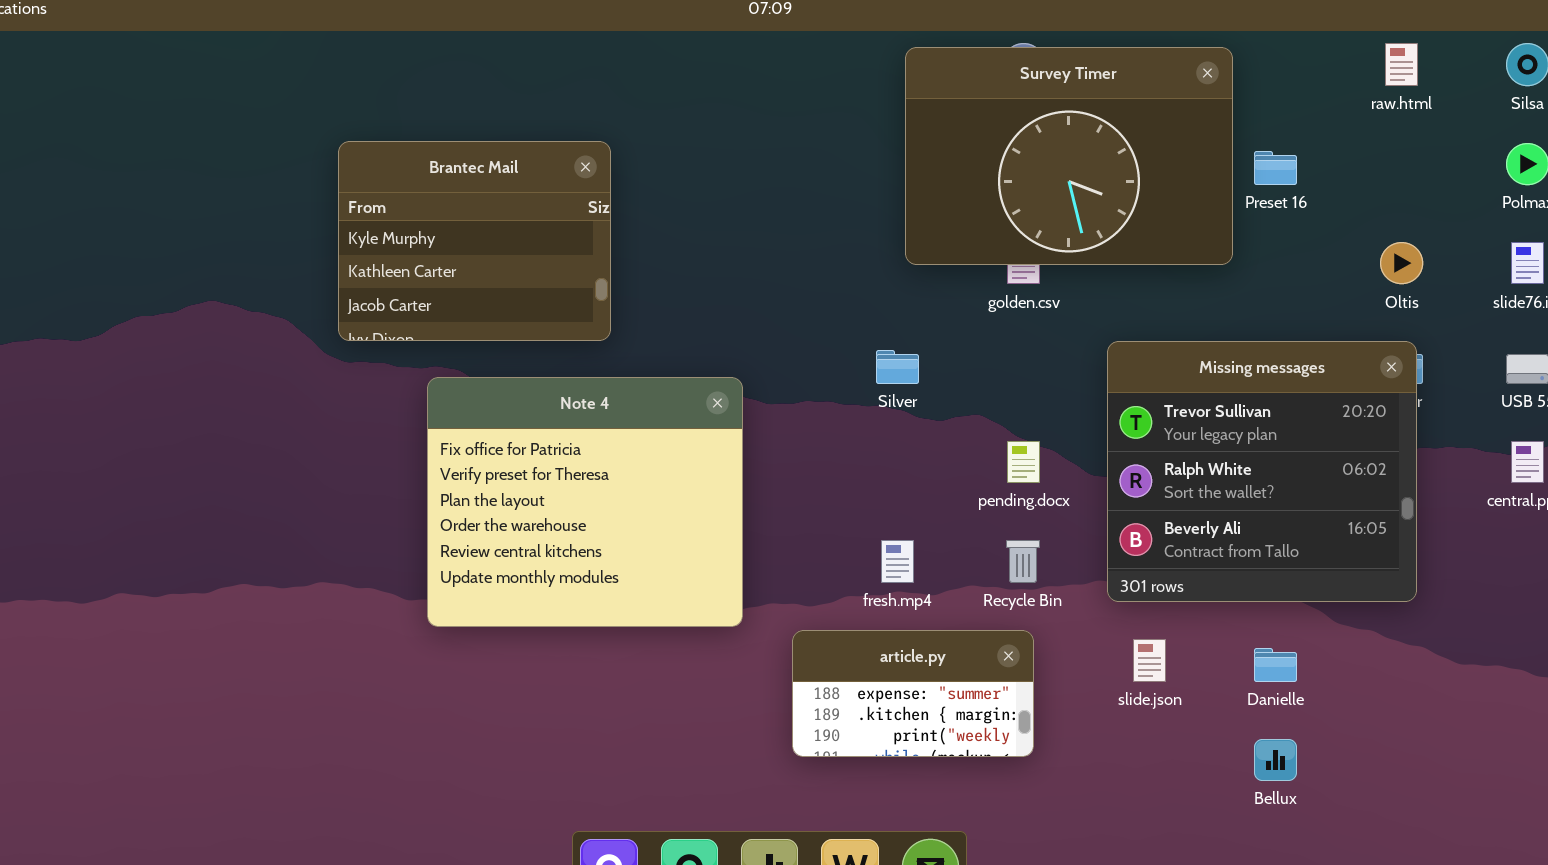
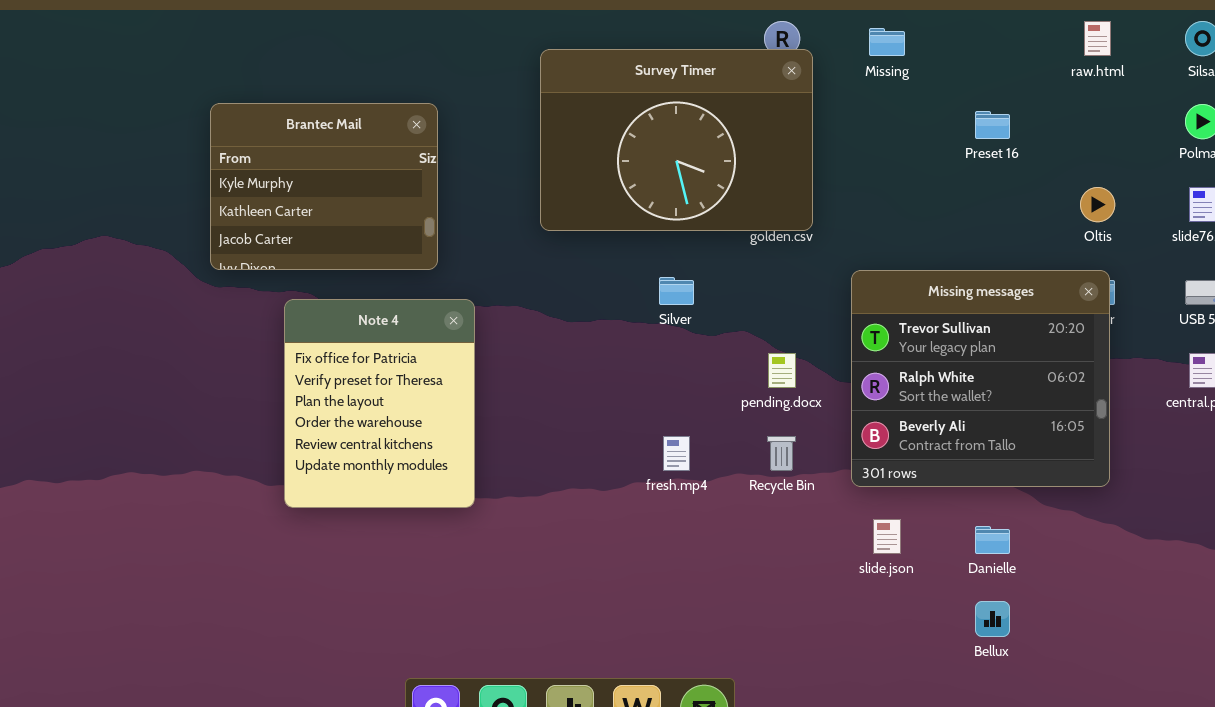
Survey Timer: [905,47,1233,265] -> [540,49,813,231], moved
Note 4: [427,377,743,627] -> [284,299,475,508], resized
article.py: [792,630,1034,757] -> none, closed

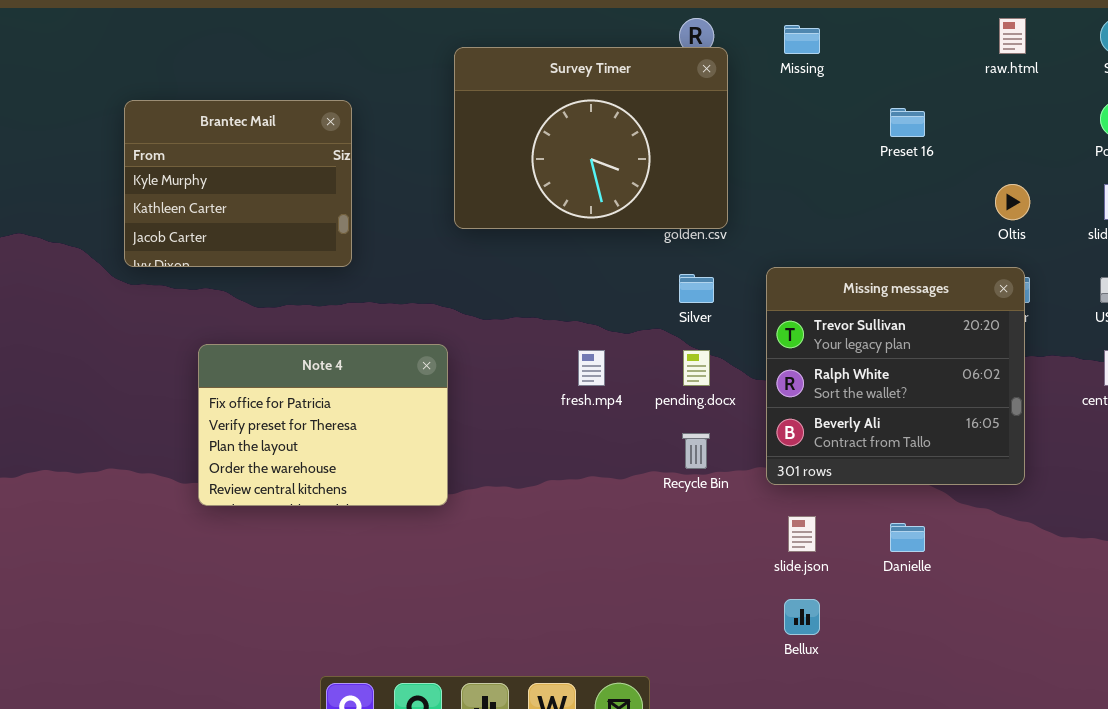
Silver: [659,277,694,305] -> [679,274,714,303], moved
Note 4: [284,299,475,508] -> [198,344,448,506], resized
fresh.mp4: [663,436,690,471] -> [578,350,605,386], moved
Bellux: [975,601,1010,637] -> [784,599,820,635], moved

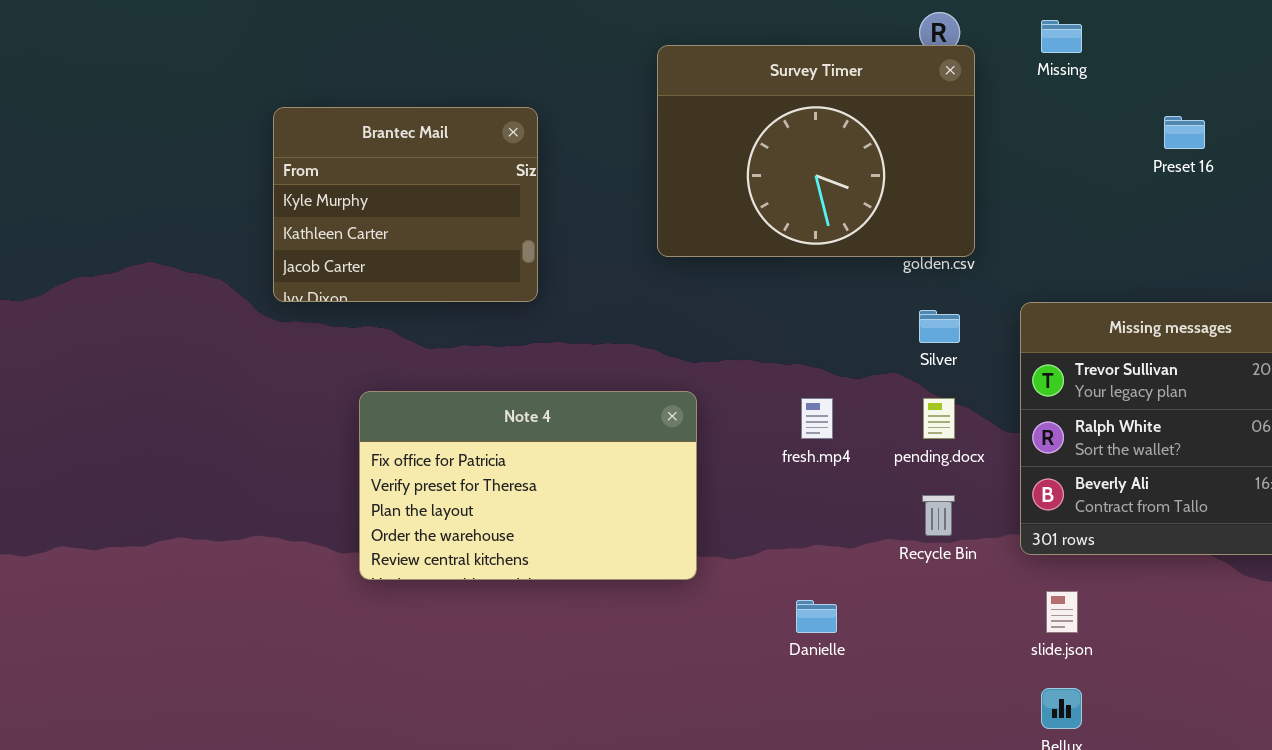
Note 4: [198,344,448,506] -> [359,391,697,580], resized
Danielle: [890,523,925,552] -> [796,600,837,633], moved

